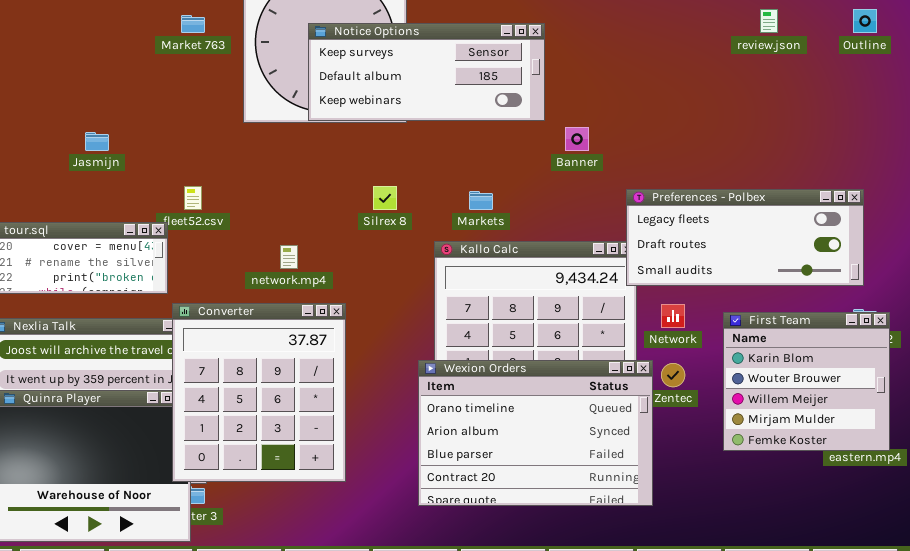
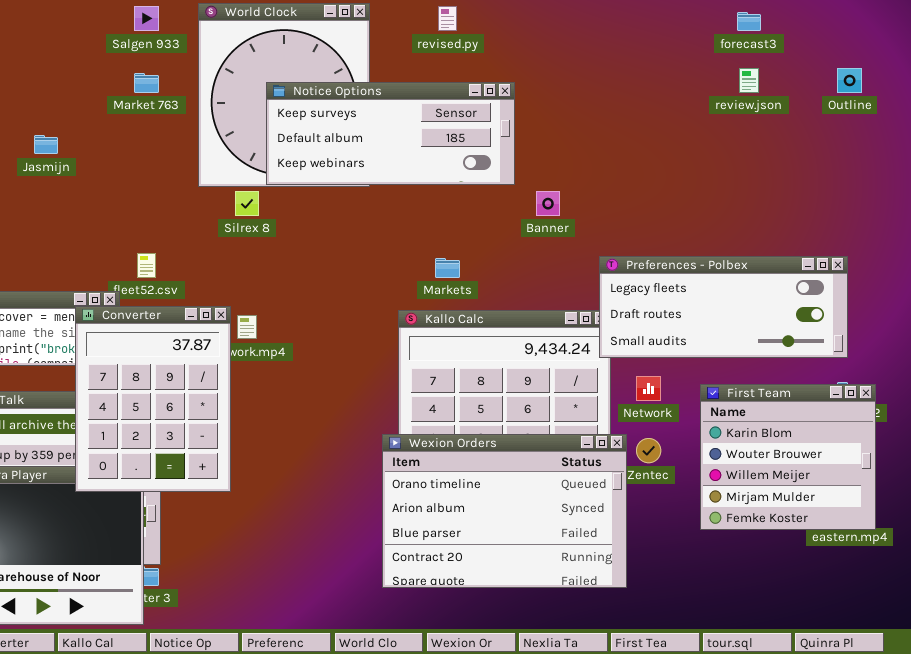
Jasmijn: [85,132,109,151] -> [34,135,58,154], moved
Silrex 8: [373,186,397,210] -> [235,191,259,216], moved
Converter: [172,303,346,482] -> [75,306,231,492], moved, resized

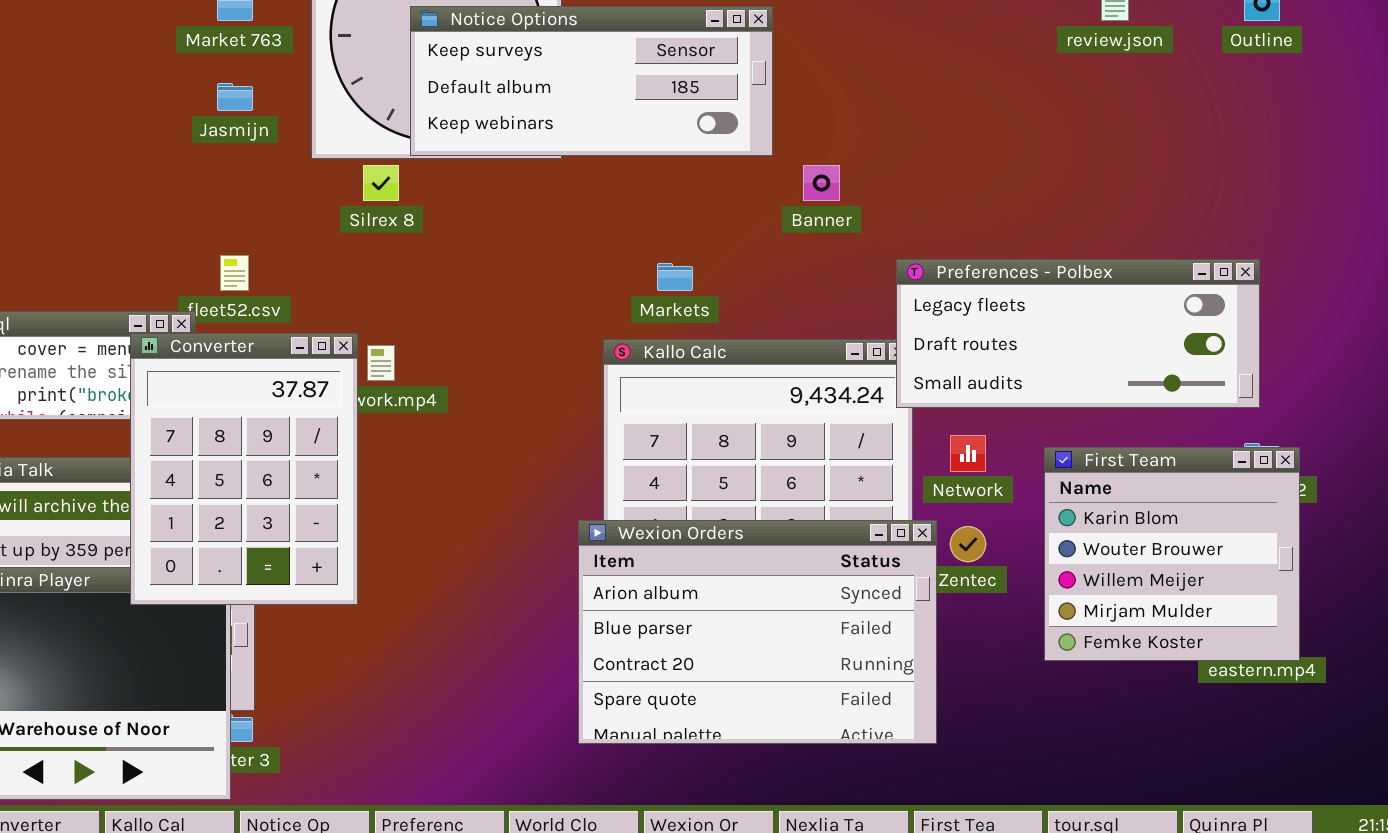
Jasmijn: [34,135,58,154] -> [217,83,253,111], moved
Wexion Orders: [382,434,627,588] -> [578,520,937,744], scrolled down 1 row

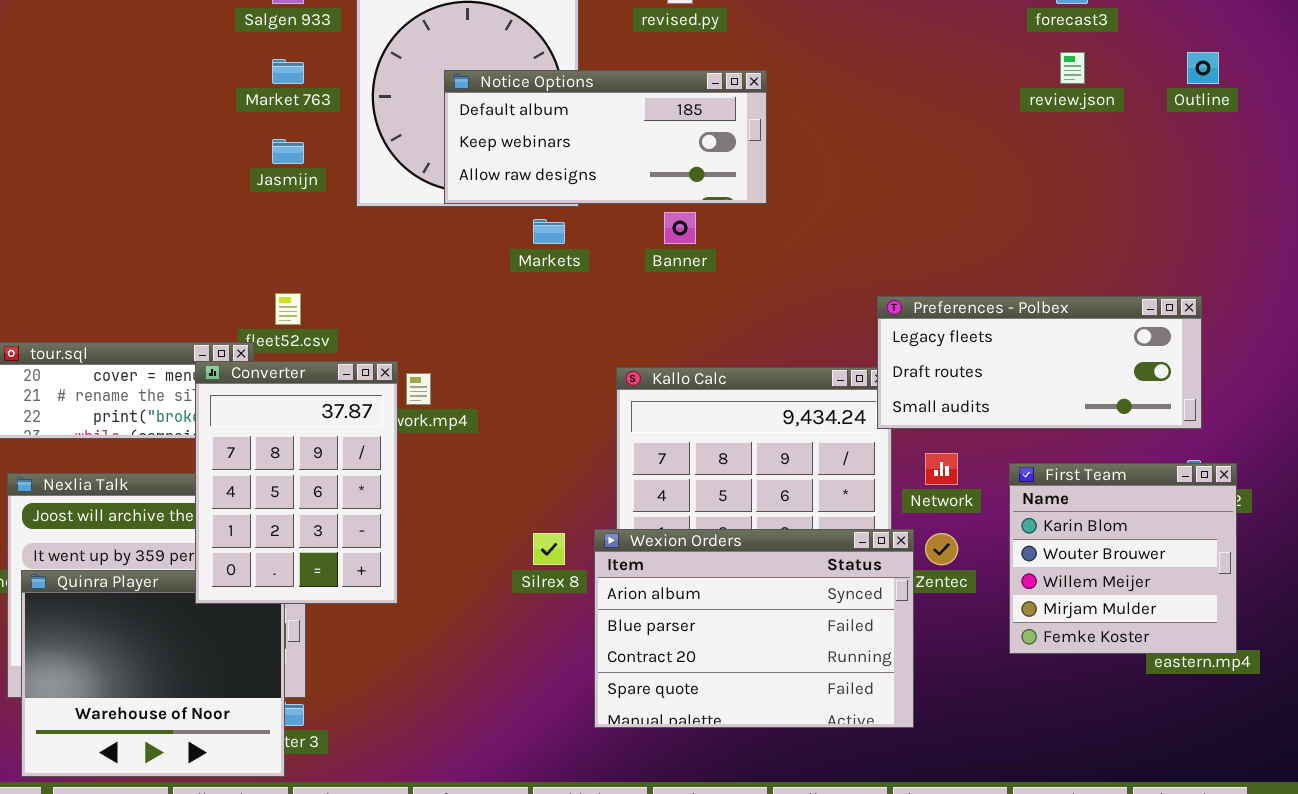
Notice Options: [410,6,773,156] -> [444,70,767,204], scrolled down 1 row
Silrex 8: [363,165,399,201] -> [533,533,565,565], moved
Banner: [803,165,840,201] -> [664,212,696,244], moved
Markets: [657,263,693,291] -> [533,219,565,244], moved

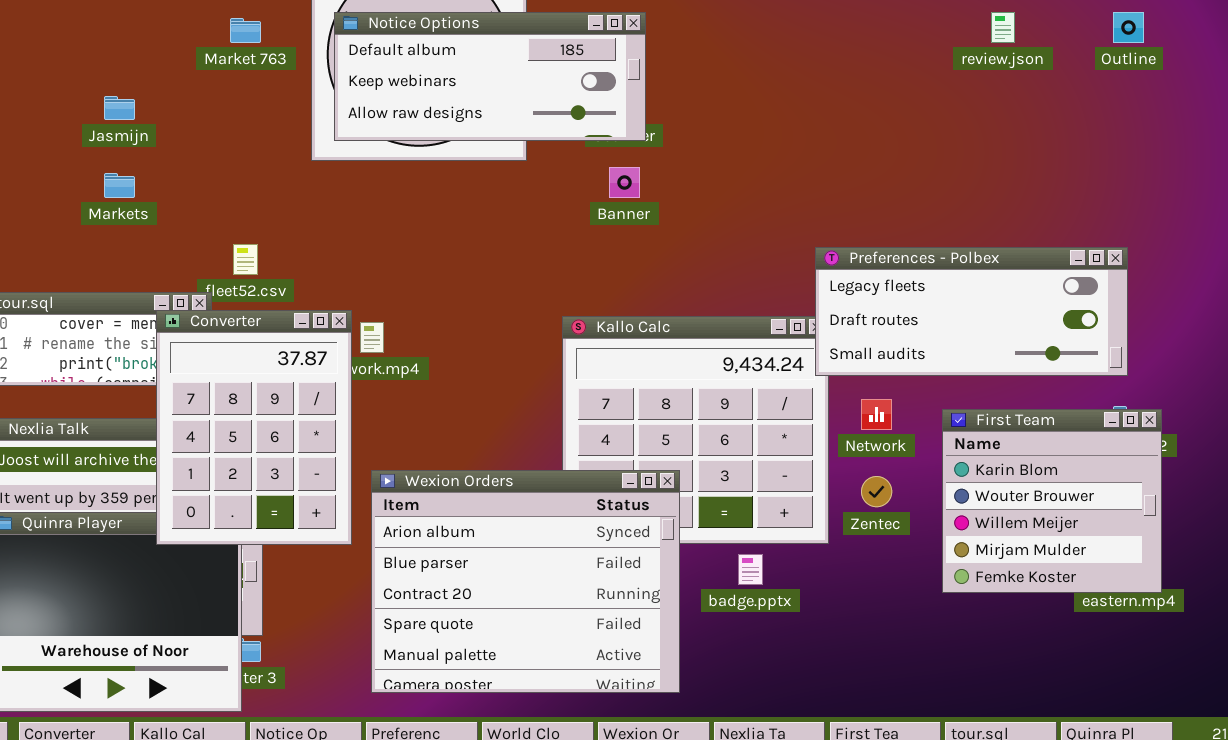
Notice Options: [444,70,767,204] -> [334,12,646,141], moved
Jasmijn: [272,139,304,164] -> [104,96,135,120], moved
Markets: [533,219,565,244] -> [104,173,135,198], moved
Wexion Orders: [594,529,914,728] -> [371,470,680,693], moved, resized

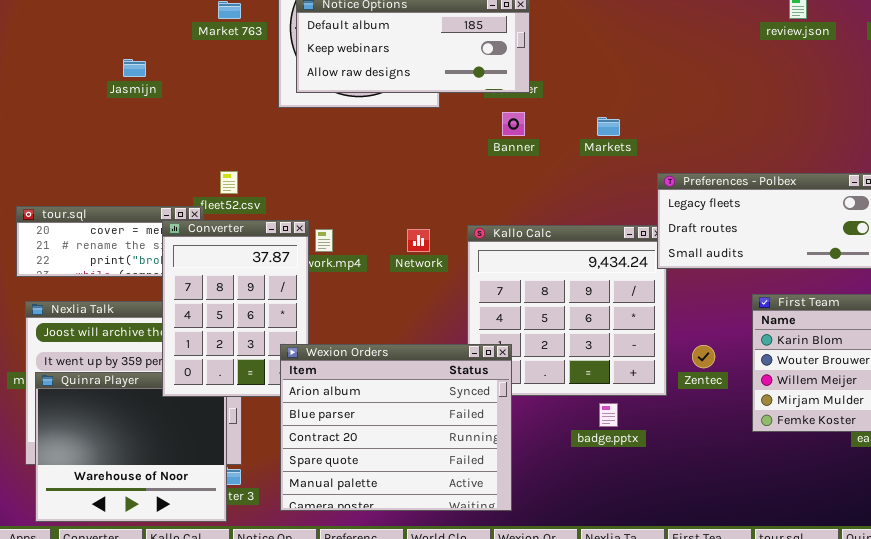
Markets: [104,173,135,198] -> [597,117,620,136], moved
Network: [861,399,892,430] -> [407,229,430,252], moved
Wexion Orders: [371,470,680,693] -> [280,344,512,511], moved

